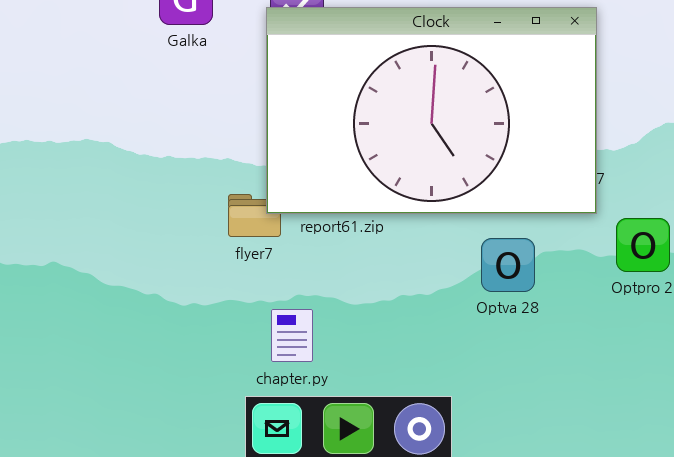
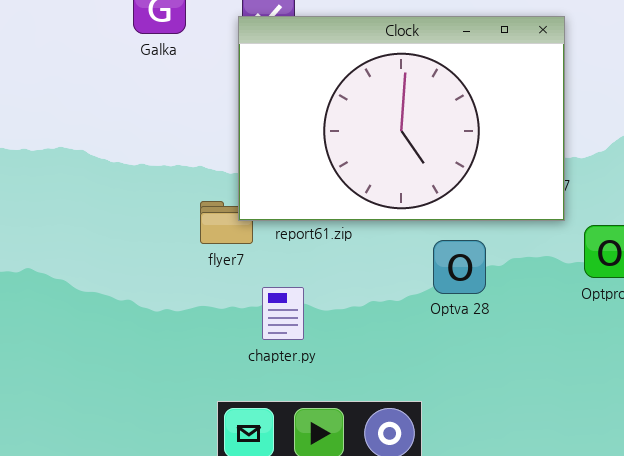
Optva 28: [481,238,535,292] -> [433,240,486,294], moved
chapter.py: [271,309,313,362] -> [262,287,304,340], moved

